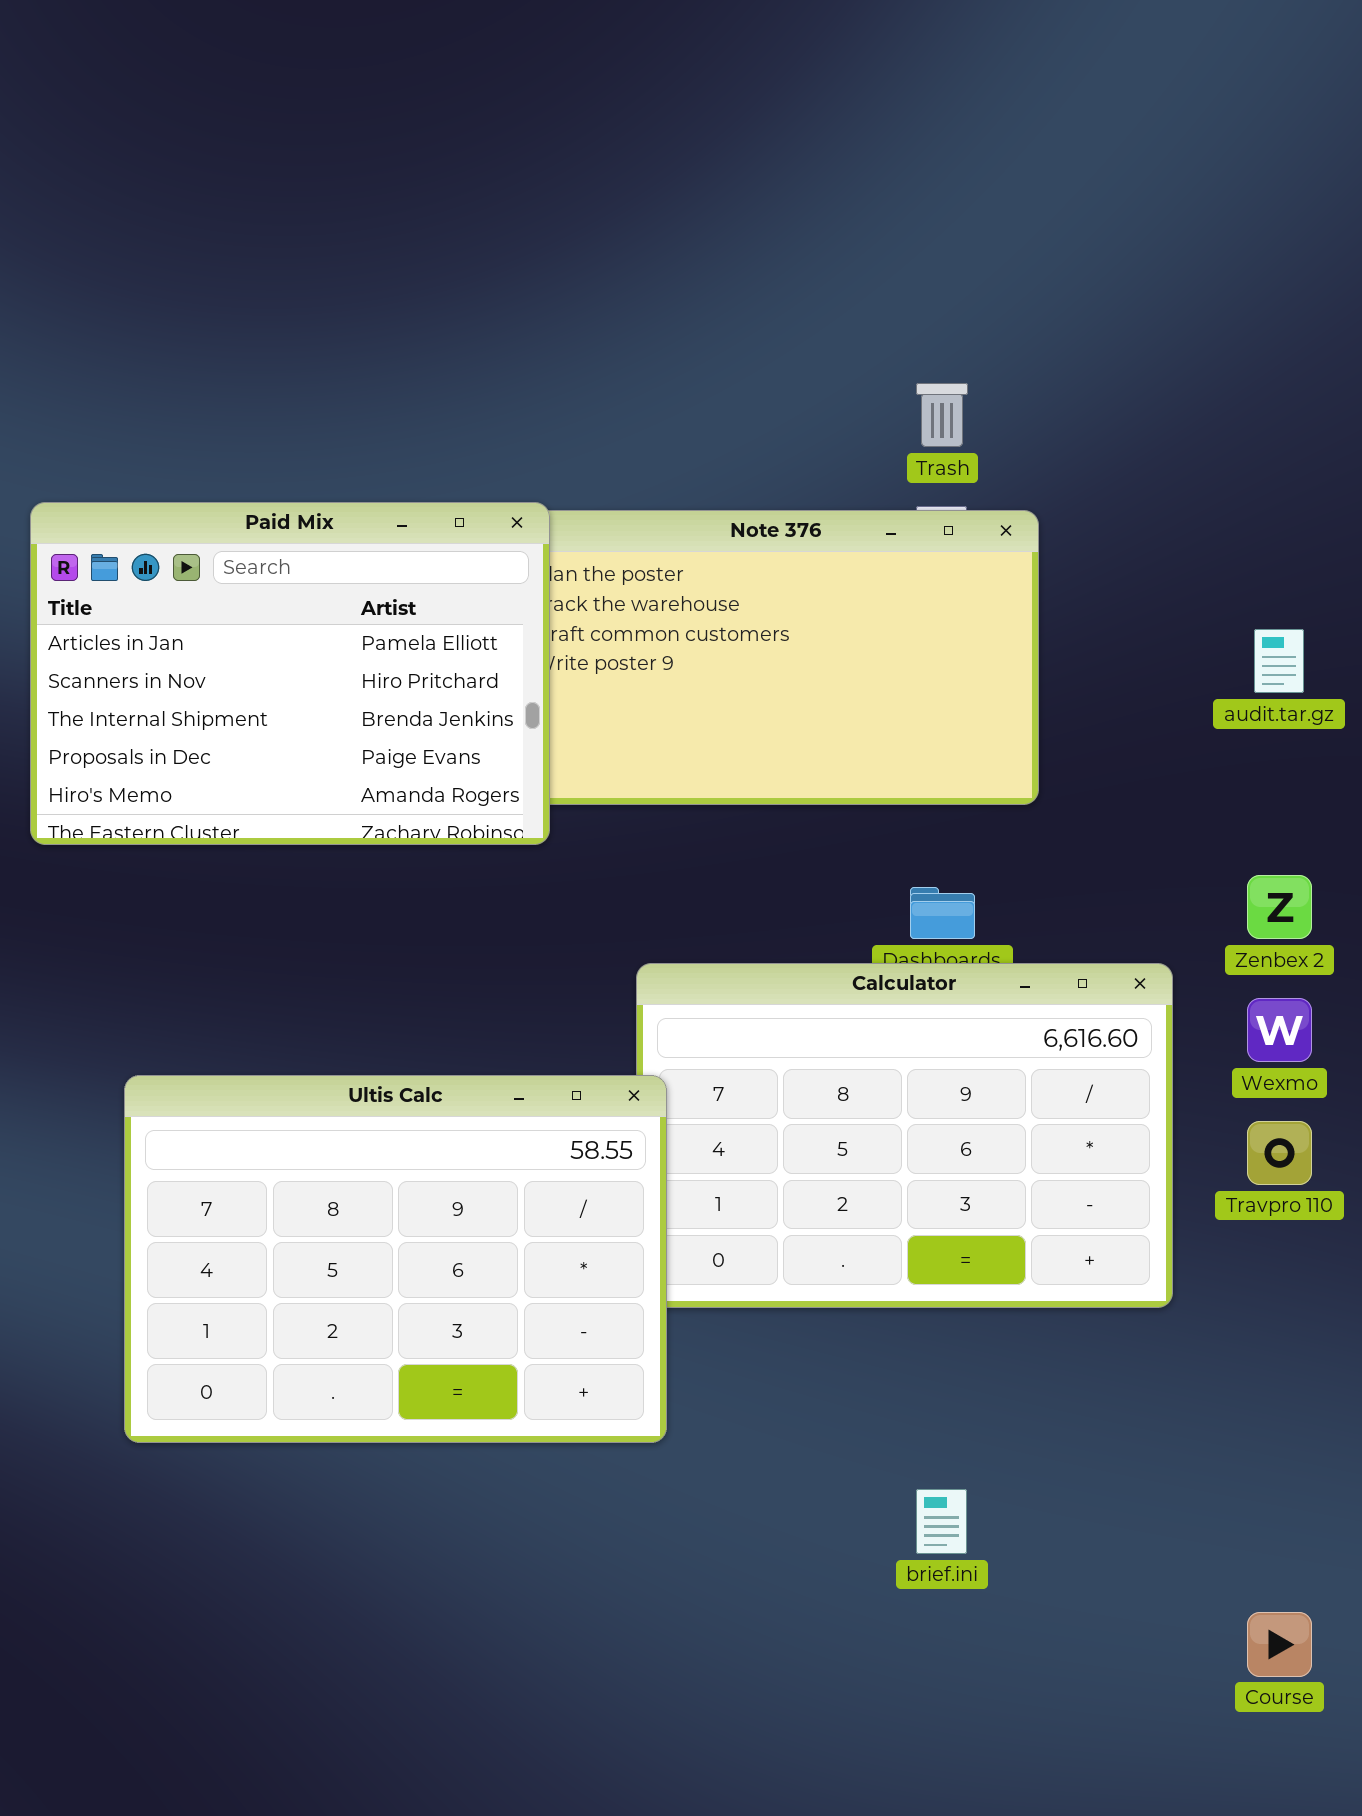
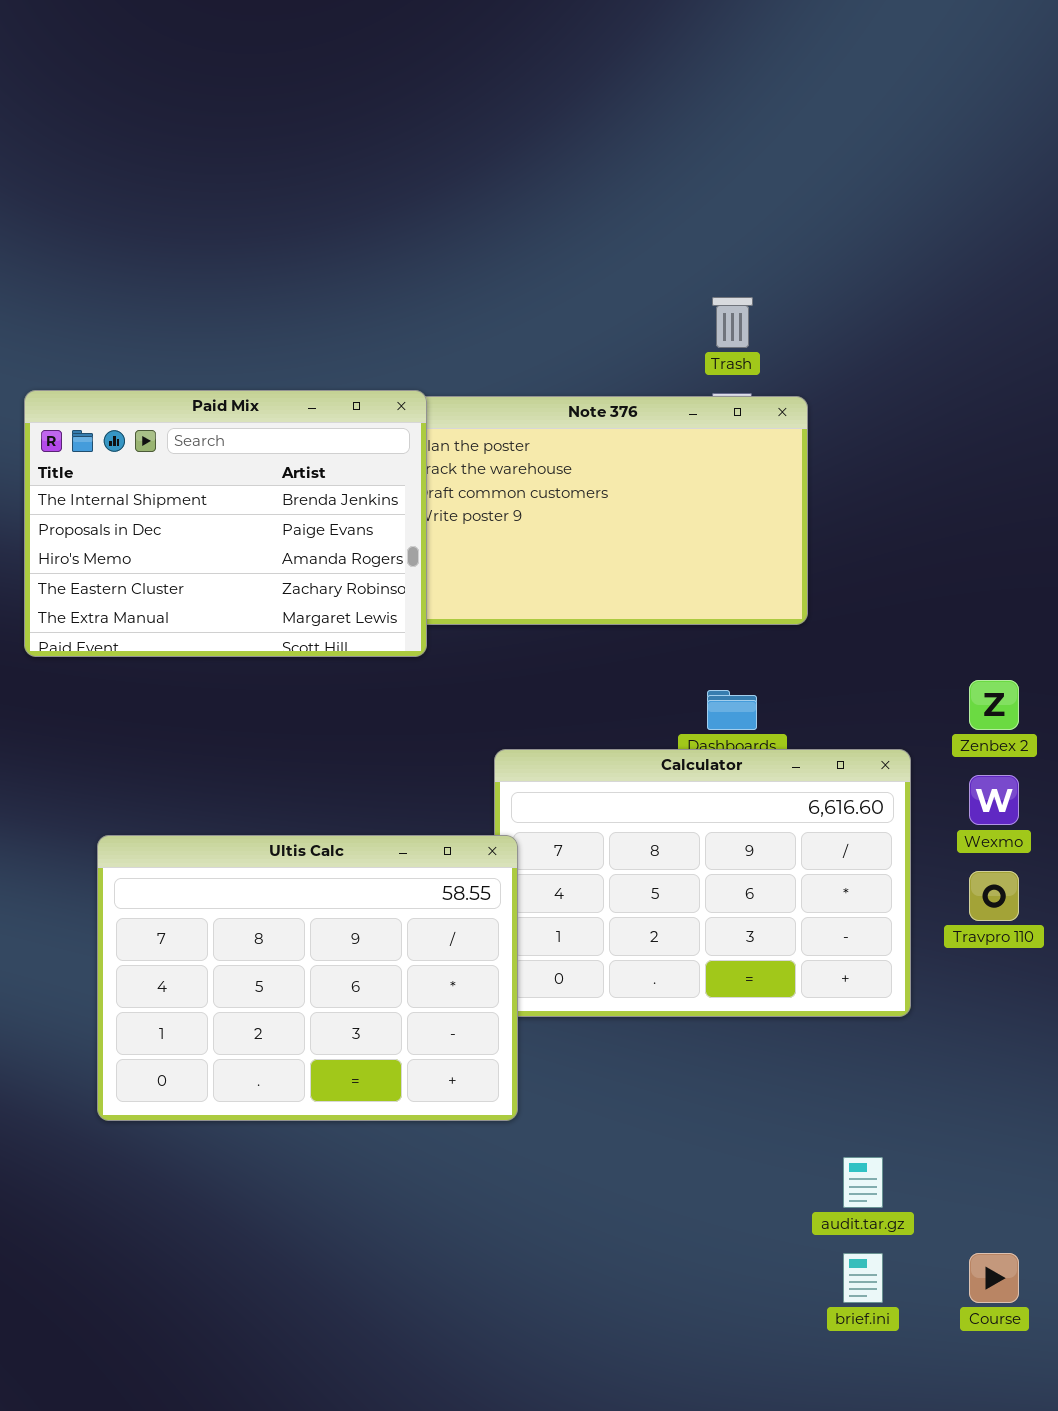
Paid Mix: [30,502,550,845] -> [24,390,427,657], scrolled down 2 rows
audit.tar.gz: [1254,629,1304,693] -> [843,1157,883,1208], moved
brief.ini: [916,1489,967,1554] -> [843,1253,883,1303], moved

